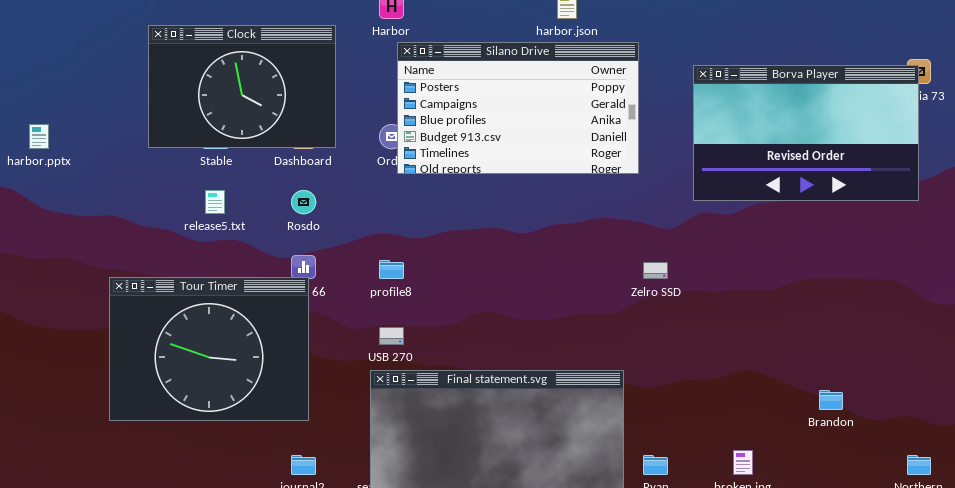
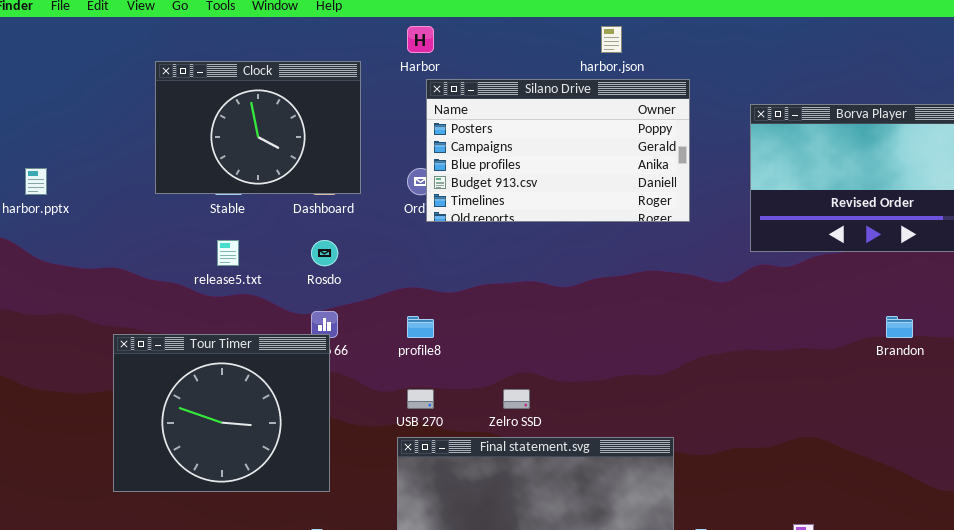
Zelro SSD: [643,262,668,279] -> [503,389,530,409], moved
Brandon: [819,390,843,410] -> [886,316,913,338], moved

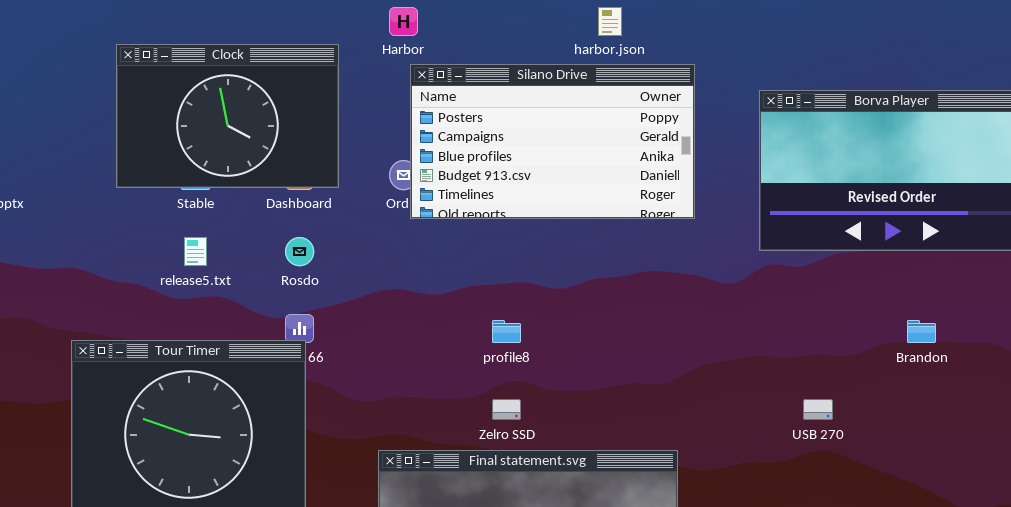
profile8: [407,316,434,338] -> [492,320,521,343], moved
USB 270: [407,389,434,409] -> [803,399,833,420], moved

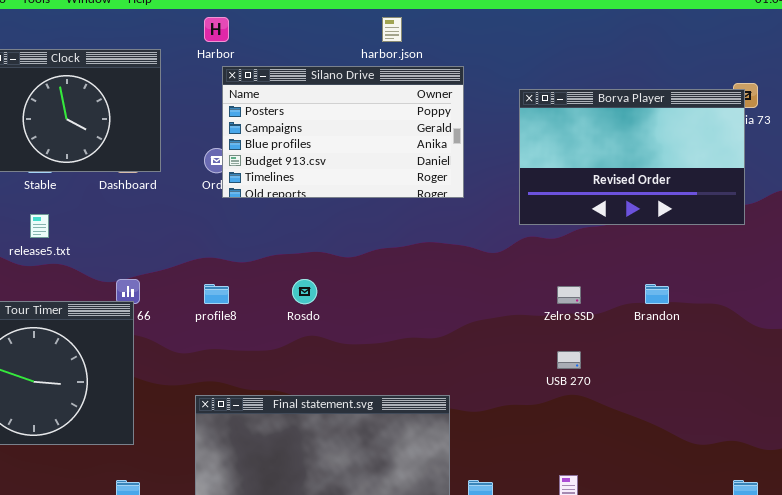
Rosdo: [285,237,314,266] -> [292,279,317,304], moved
profile8: [492,320,521,343] -> [204,284,229,304], moved
Zelro SSD: [492,399,521,420] -> [557,286,581,304], moved

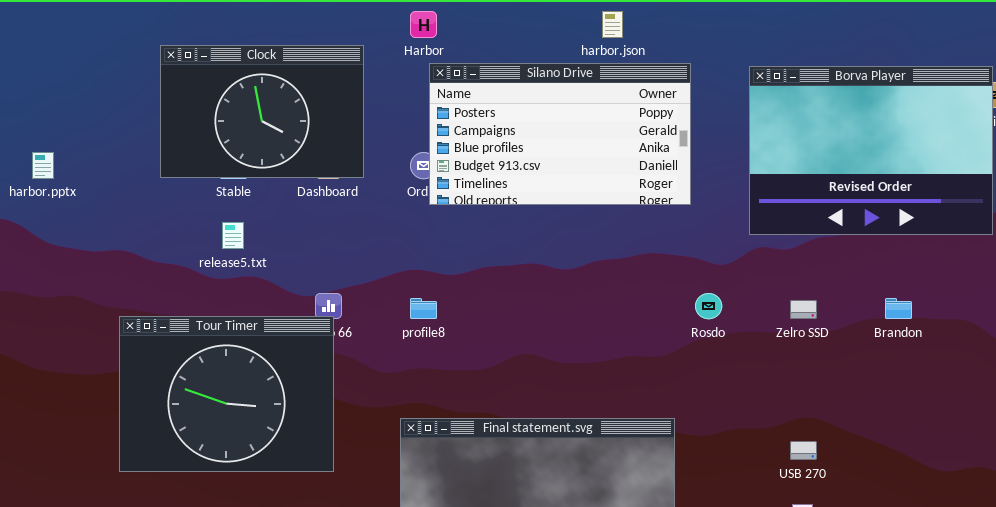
Borva Player: [519,89,745,225] -> [749,66,993,235], resized
Rosdo: [292,279,317,304] -> [695,293,722,319], moved
USB 270: [557,351,581,369] -> [790,441,817,460], moved

